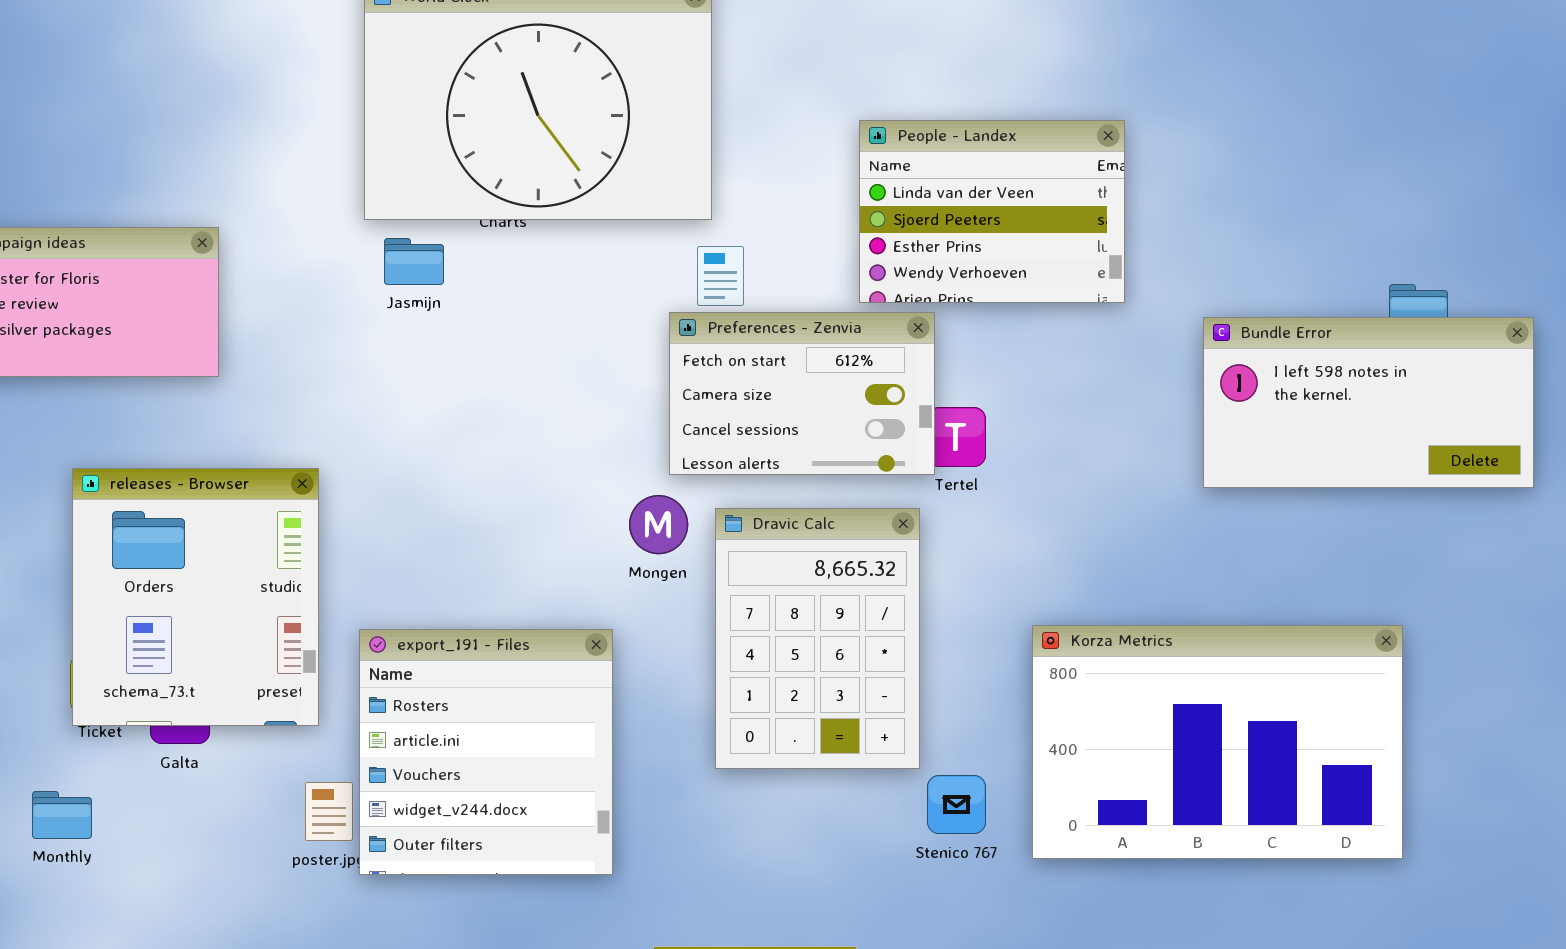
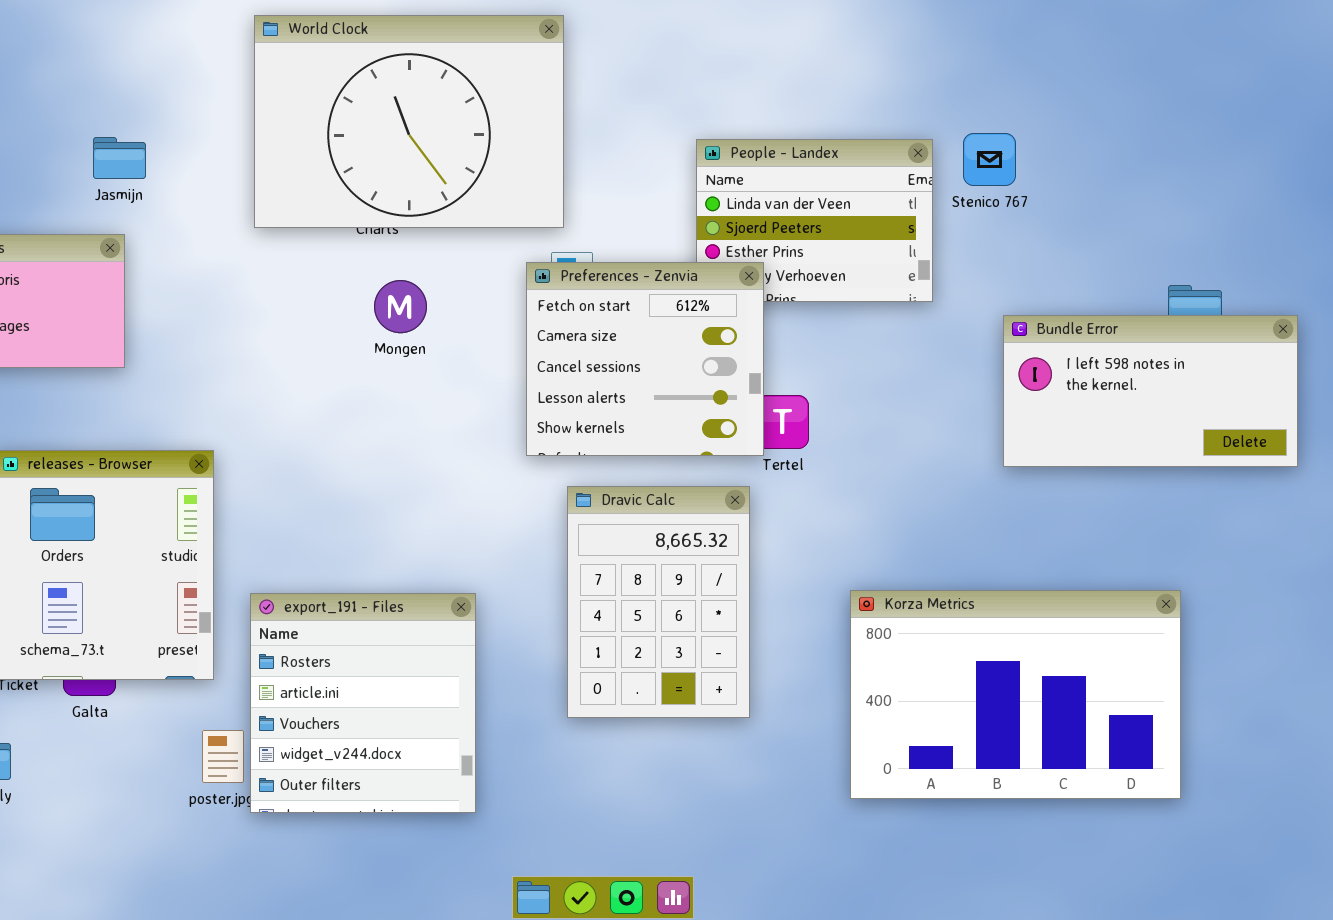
Jasmijn: [384,238,444,285] -> [93,137,146,179], moved
Preferences - Zenvia: [669,312,935,475] -> [526,262,764,456], resized
Mongen: [629,495,688,554] -> [374,280,427,333], moved
Stenico 767: [927,775,986,834] -> [963,133,1016,186], moved

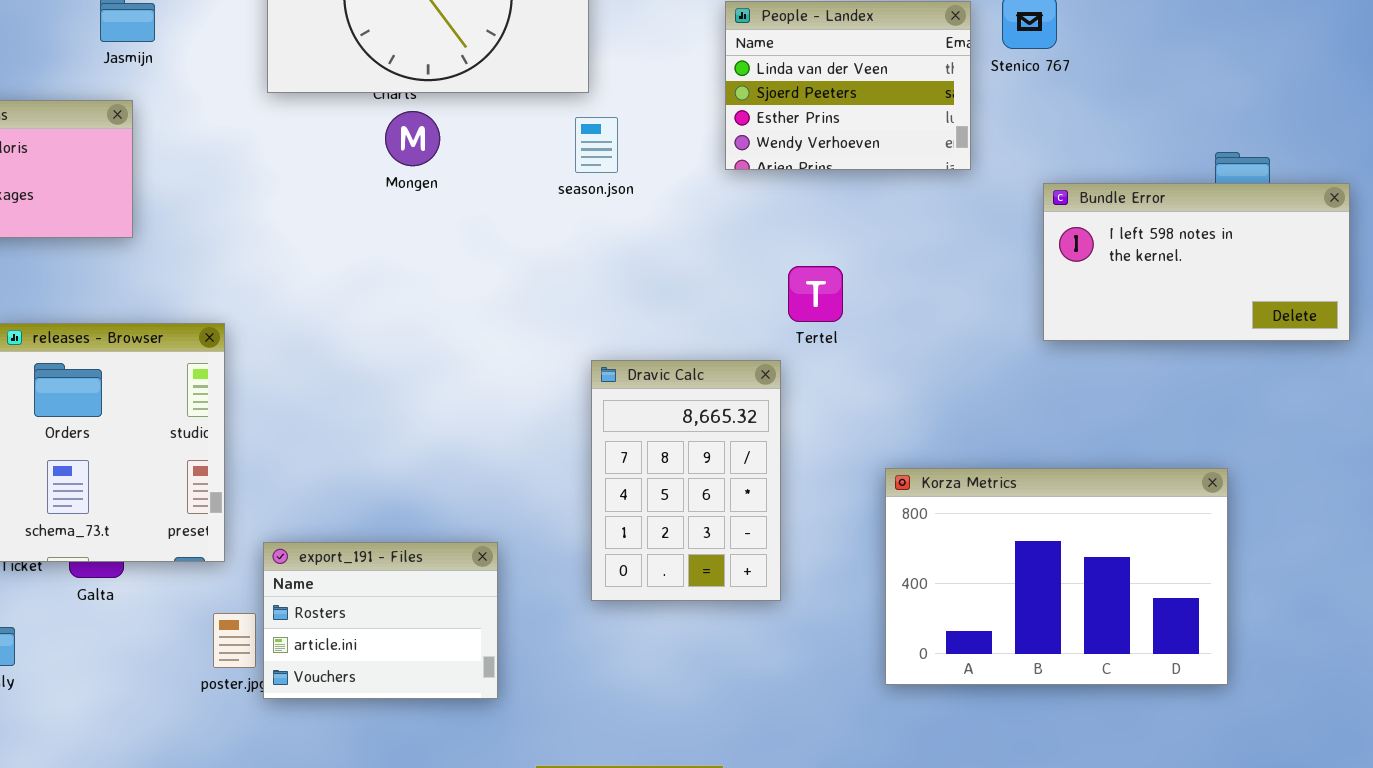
Preferences - Zenvia: [526,262,764,456] -> none, closed
Mongen: [374,280,427,333] -> [385,111,440,166], moved
export_191 - Files: [250,593,476,813] -> [263,542,498,699], resized

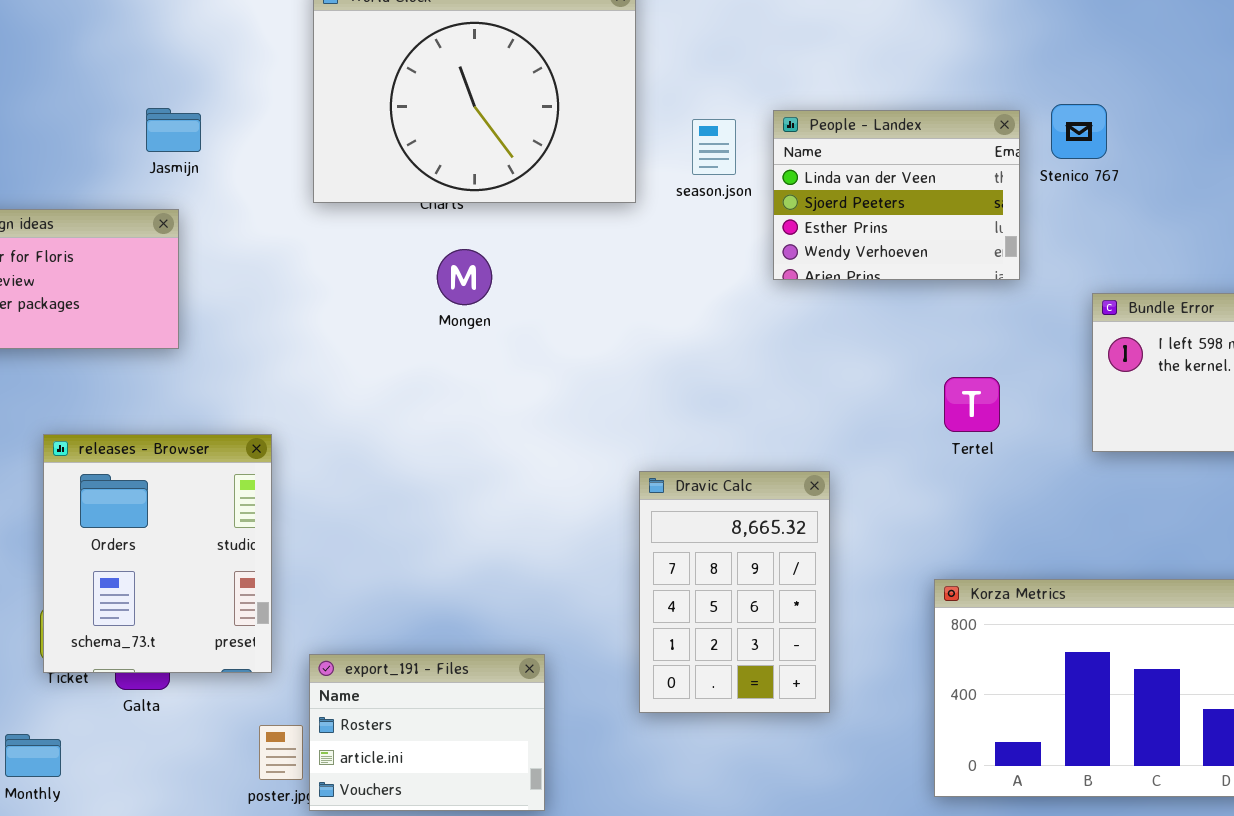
Mongen: [385,111,440,166] -> [437,249,492,305], moved
season.json: [575,117,618,173] -> [692,119,736,175], moved
Tertel: [788,266,843,322] -> [944,377,1000,432], moved

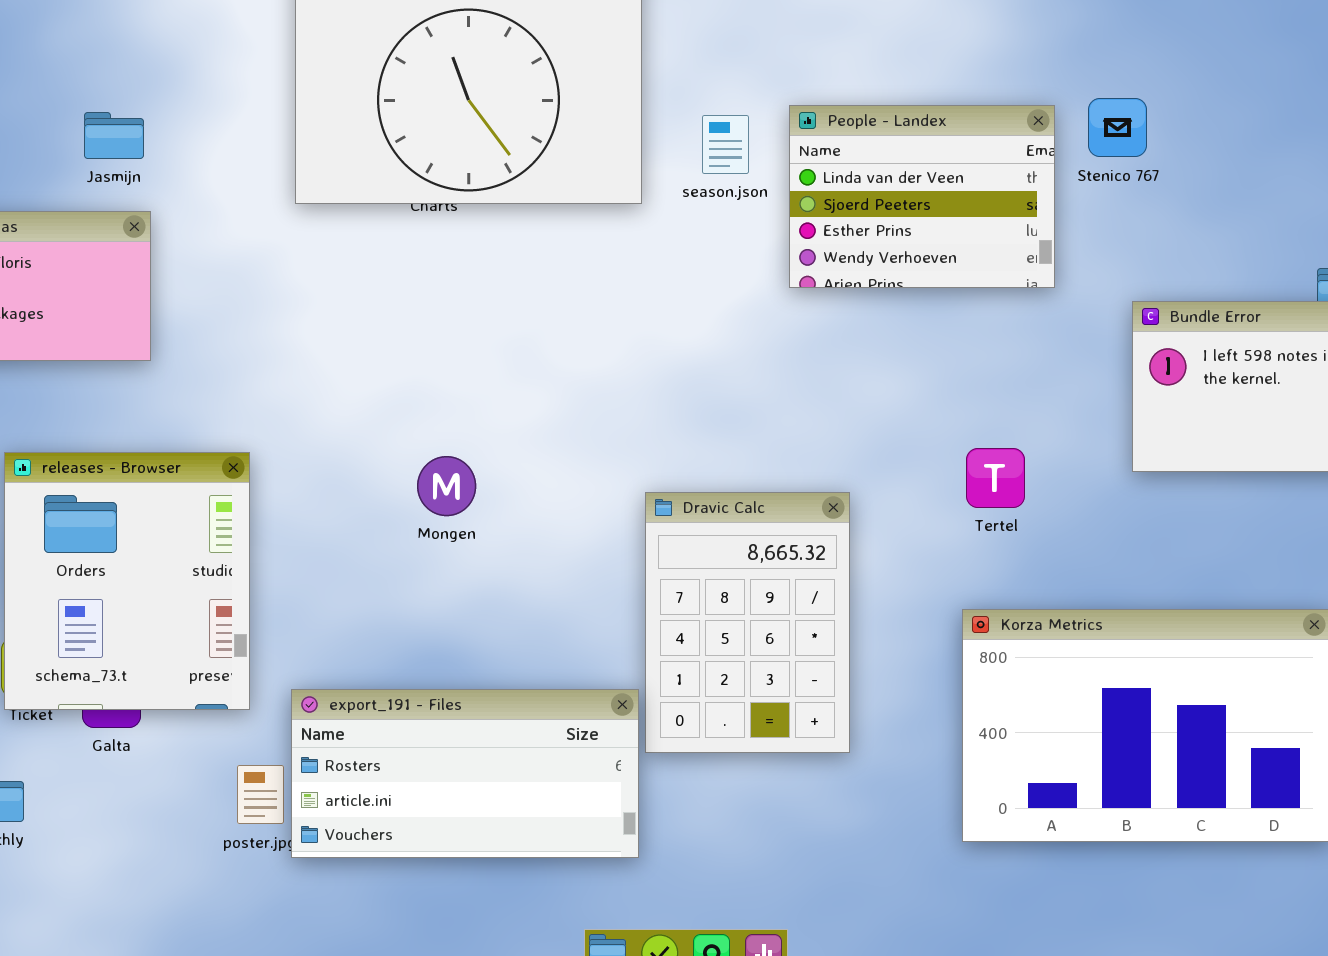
Jasmijn: [146,108,201,152] -> [84,112,144,159], moved
Mongen: [437,249,492,305] -> [417,456,476,516], moved
Tertel: [944,377,1000,432] -> [966,448,1025,508], moved
export_191 - Files: [309,654,545,811] -> [291,689,639,858], resized

